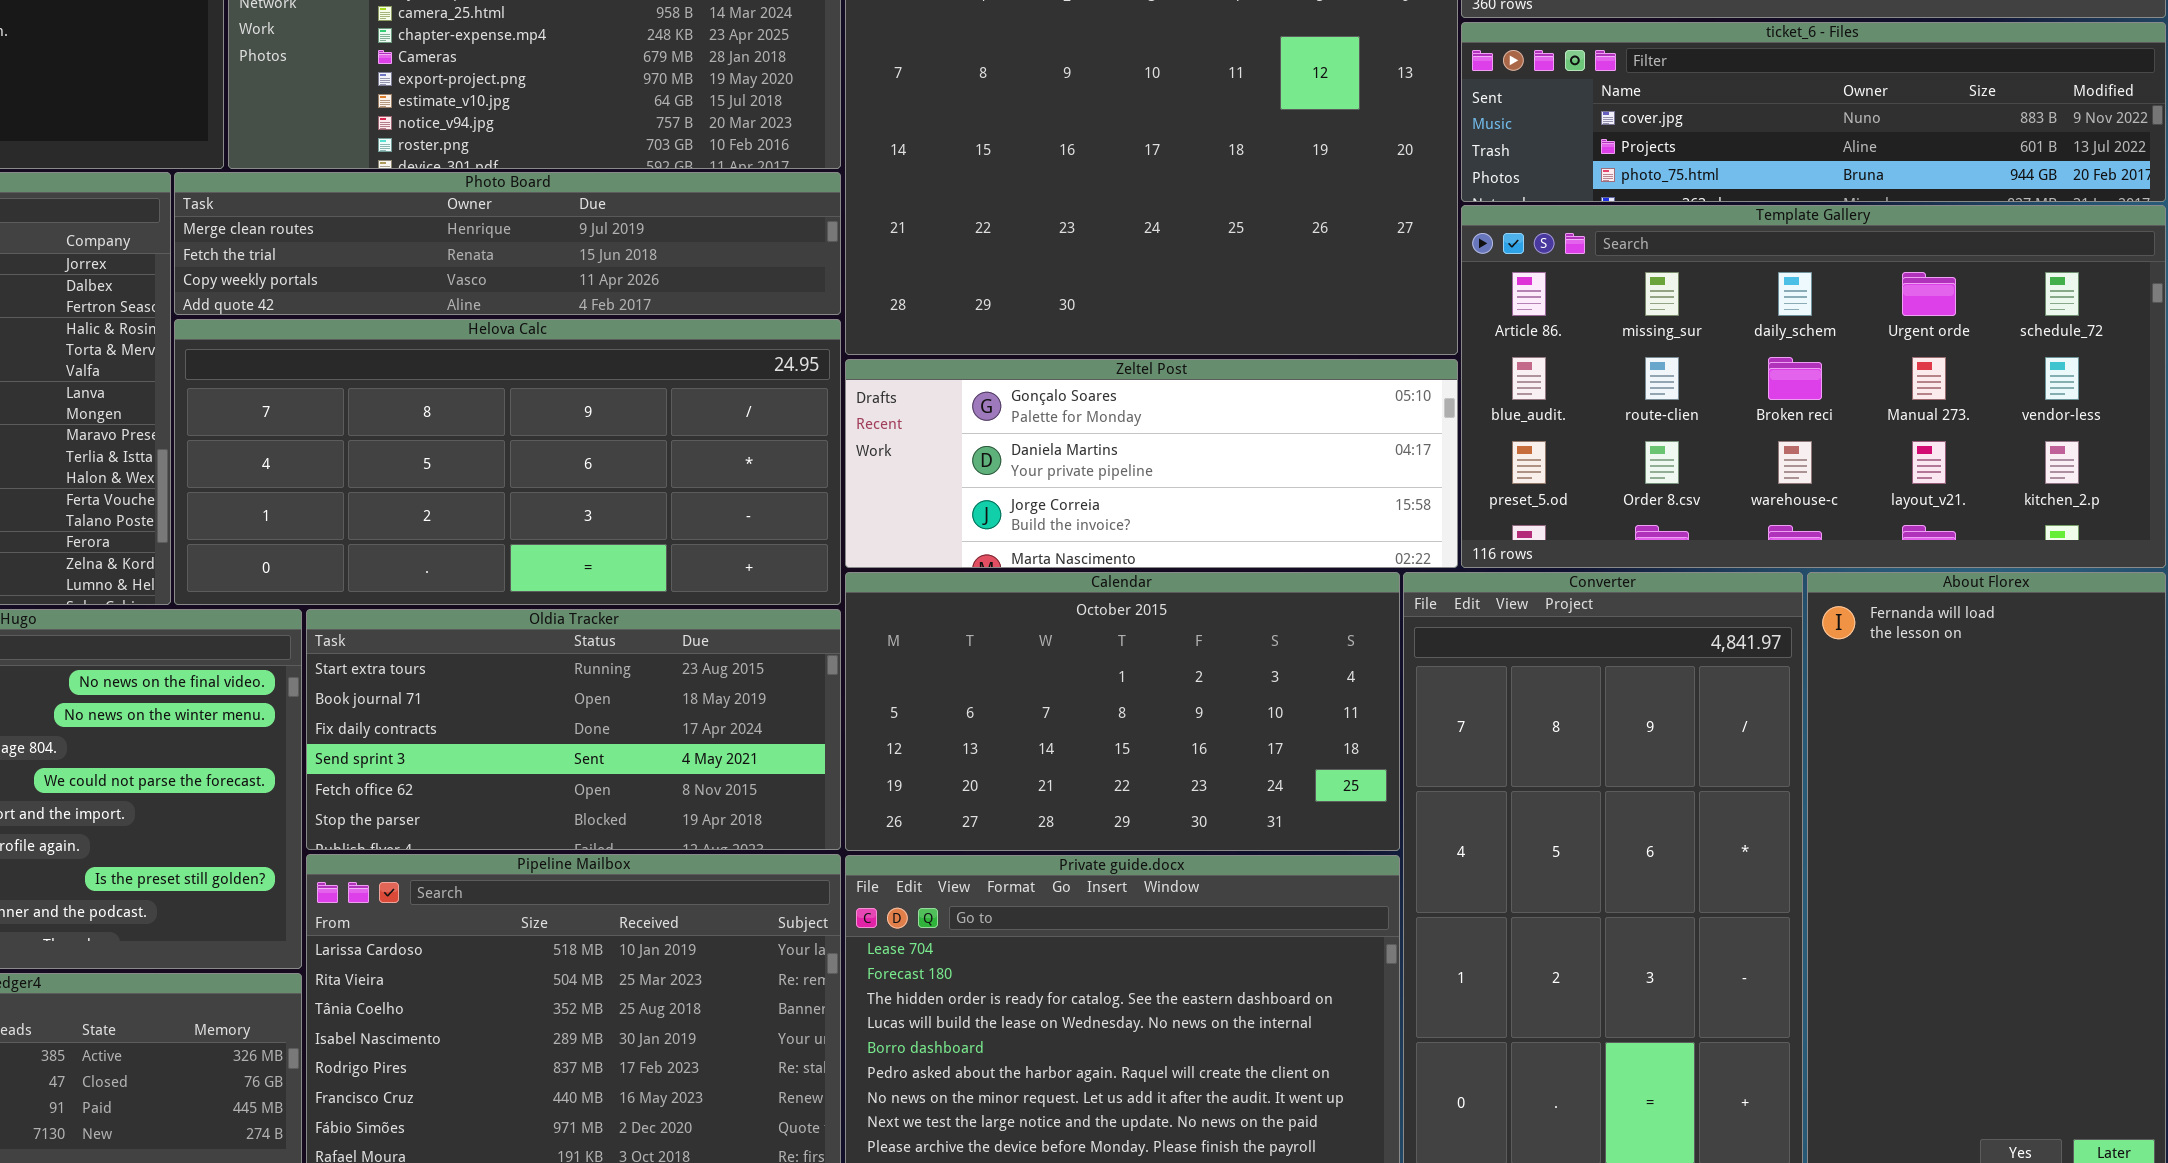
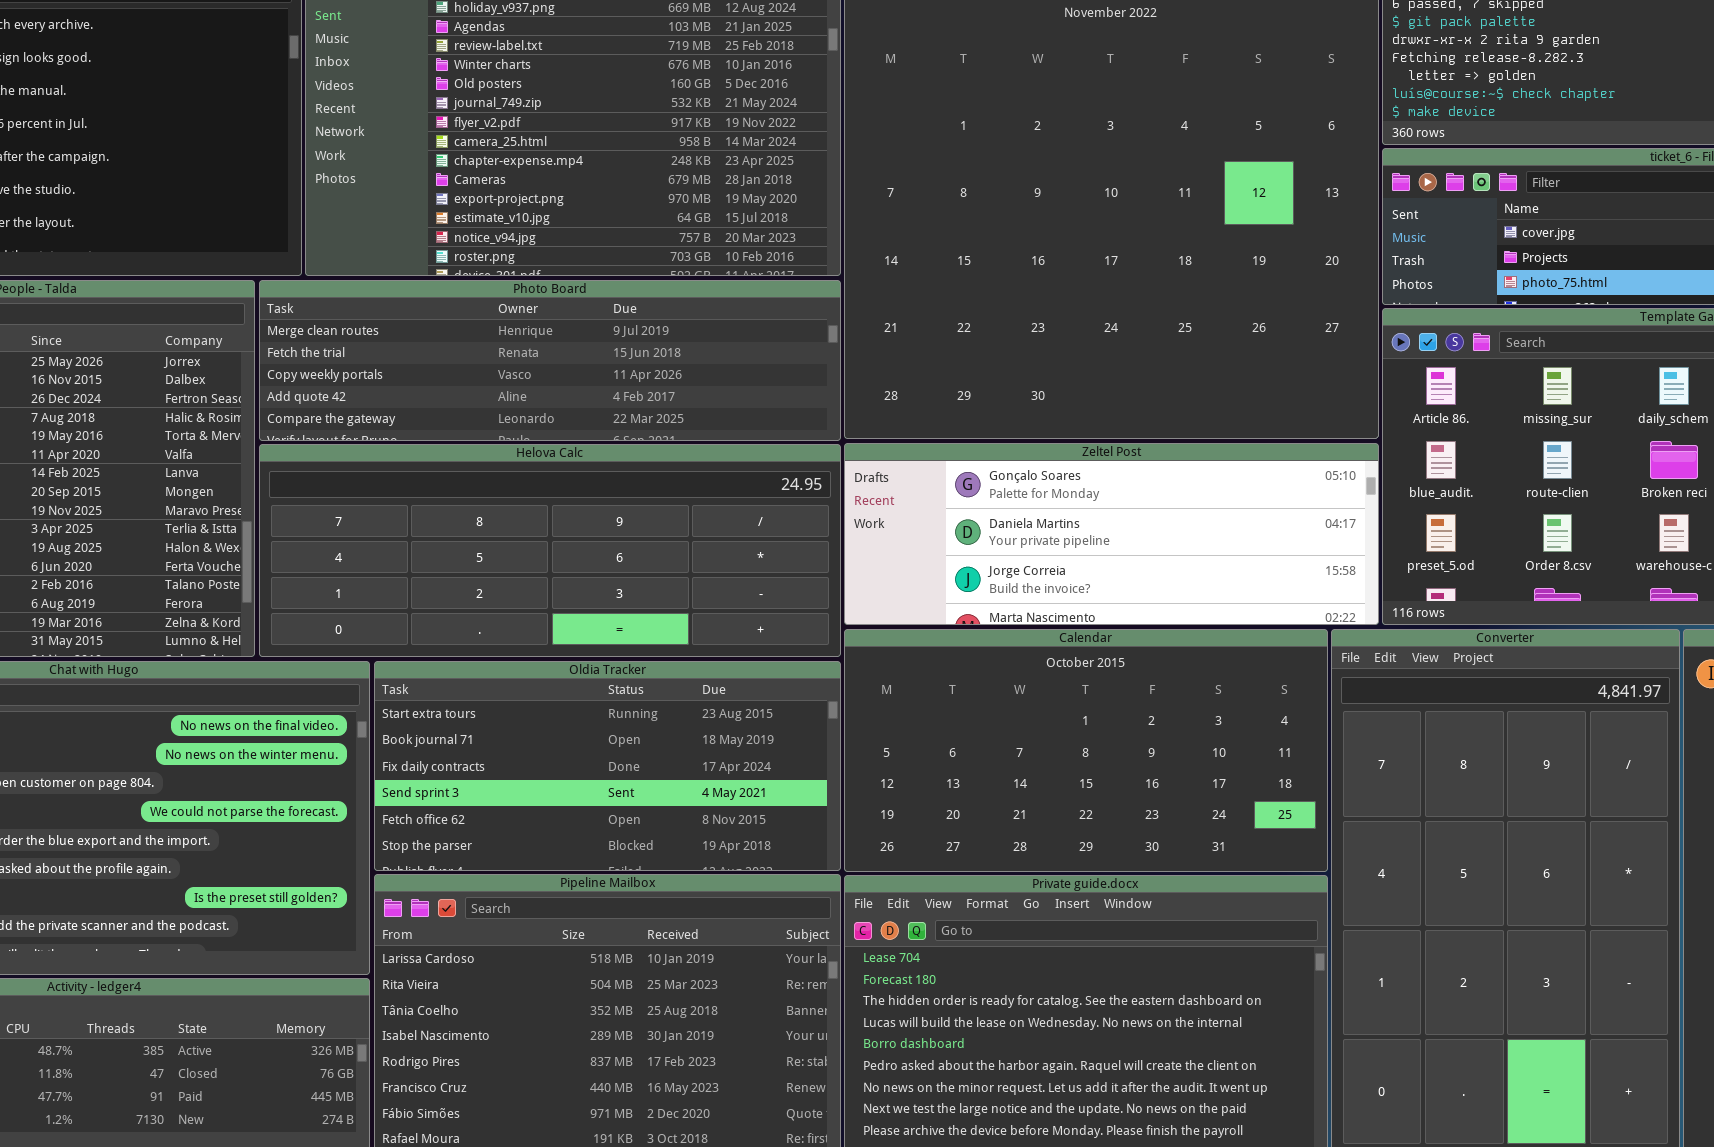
Photo Board: [174,172,841,315] -> [259,280,841,441], resized
Helova Calc: [174,319,841,605] -> [259,444,841,657], resized

